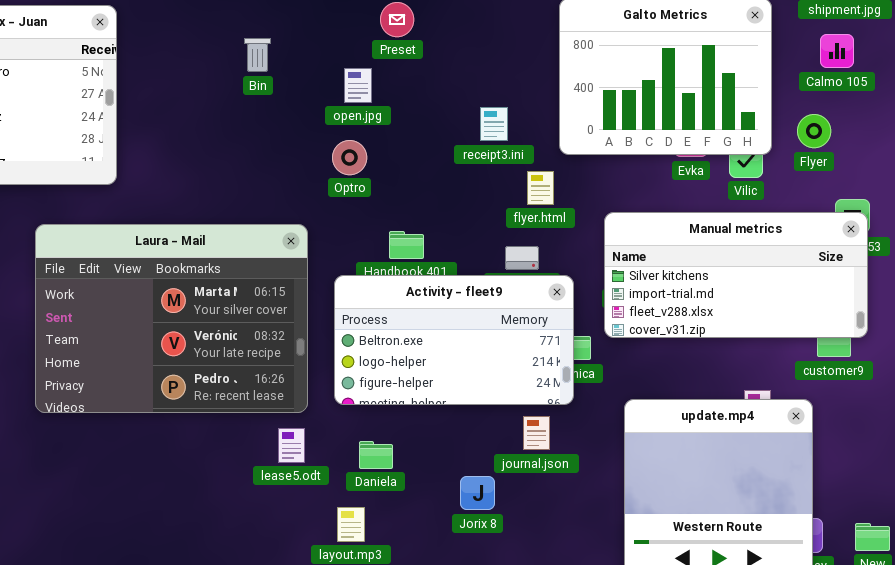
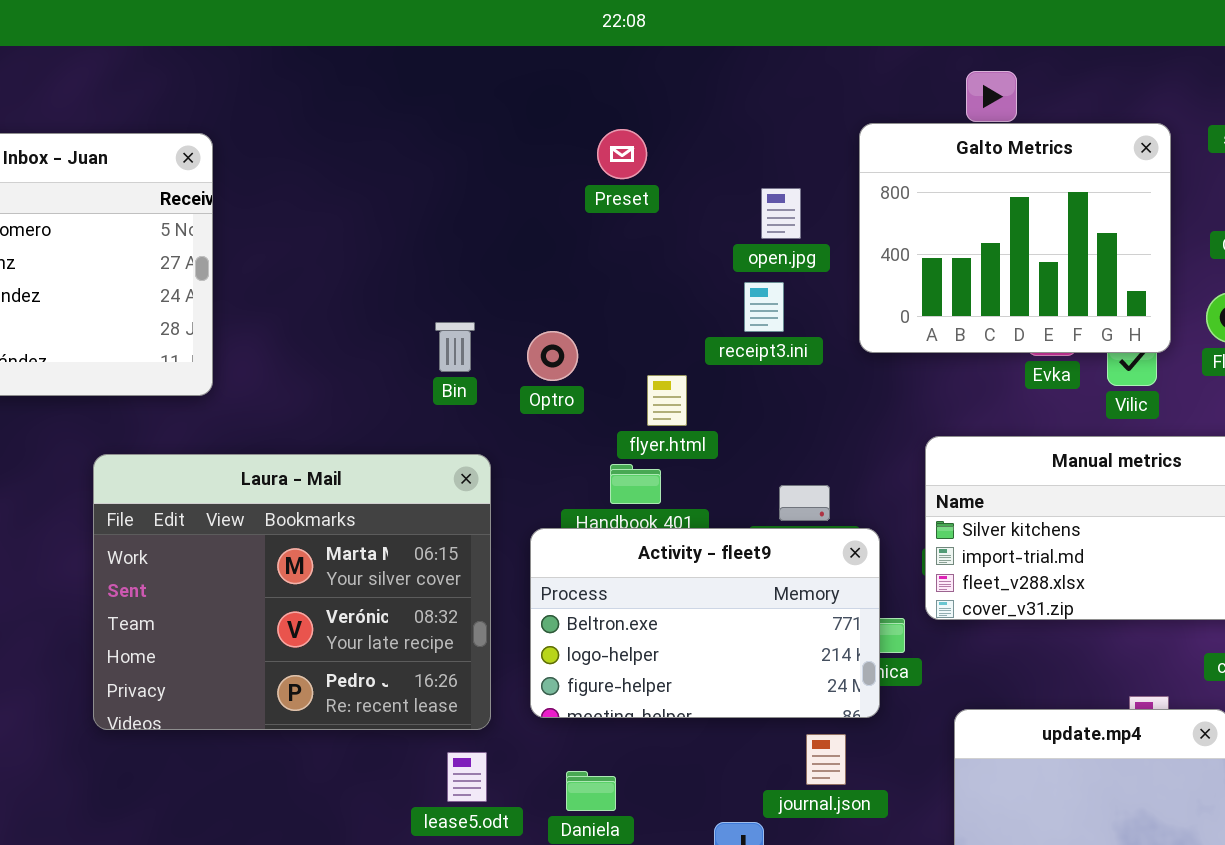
Bin: [244,38,271,72] -> [435,322,475,372], moved
open.jpg: [344,68,372,103] -> [761,188,801,239], moved
flyer.html: [527,171,554,205] -> [647,375,687,426], moved

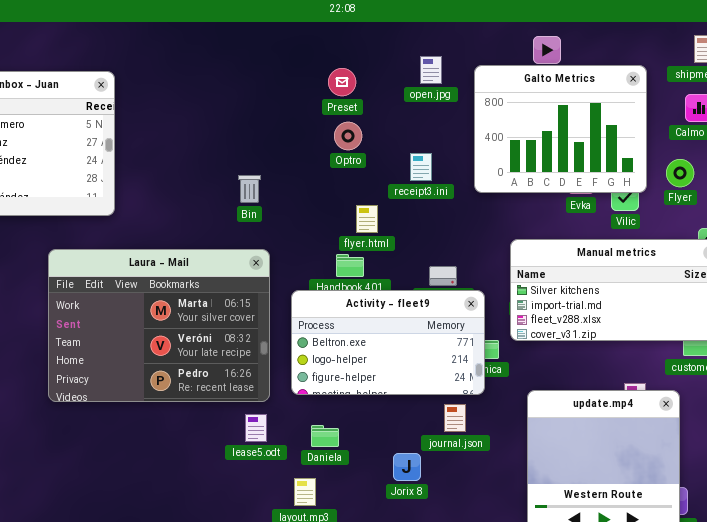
open.jpg: [761,188,801,239] -> [420,56,442,84], moved
Optro: [527,331,578,381] -> [334,122,362,150], moved

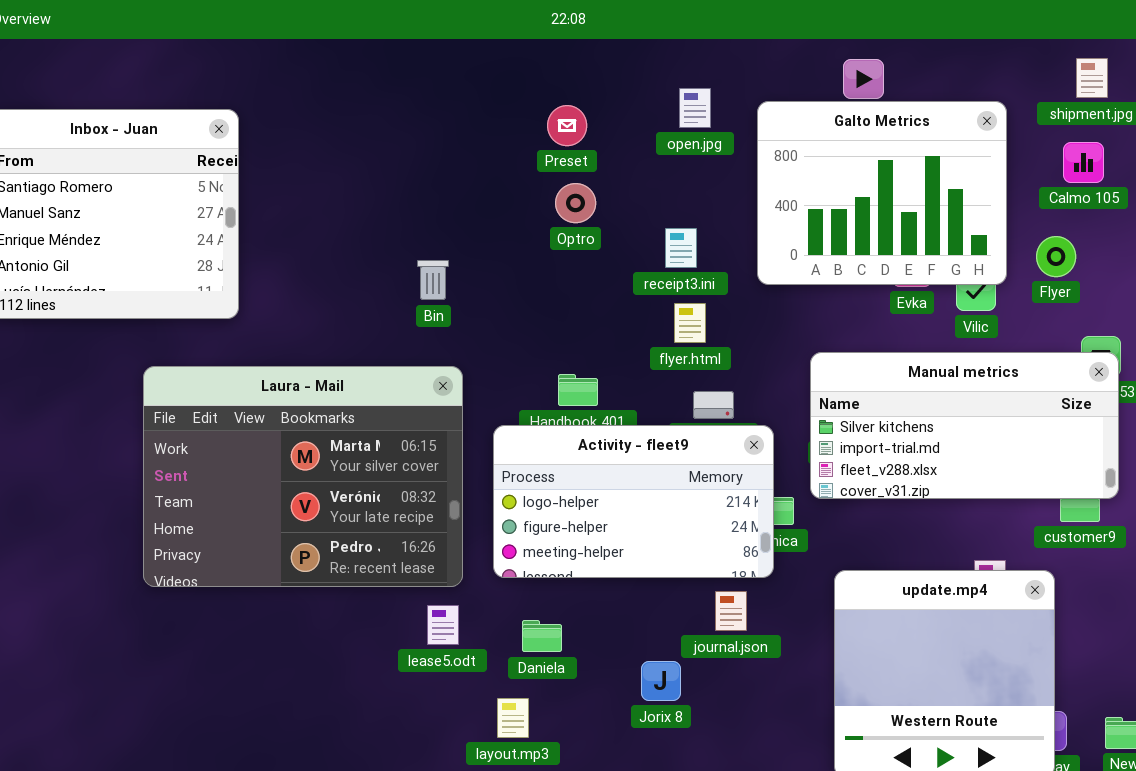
flyer.html: [356,205,378,233] -> [674,303,706,343], moved
Activity - fleet9: [291,290,485,395] -> [493,425,774,578], scrolled down 1 row

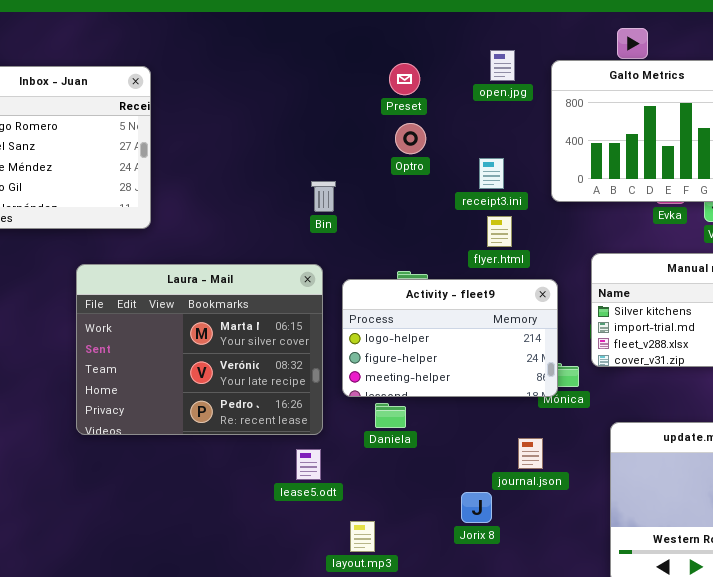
Bin: [417,260,449,300] -> [311,181,336,212], moved
Activity - fleet9: [493,425,774,578] -> [342,279,558,397], moved
Daniela: [522,620,562,652] -> [375,403,406,428], moved

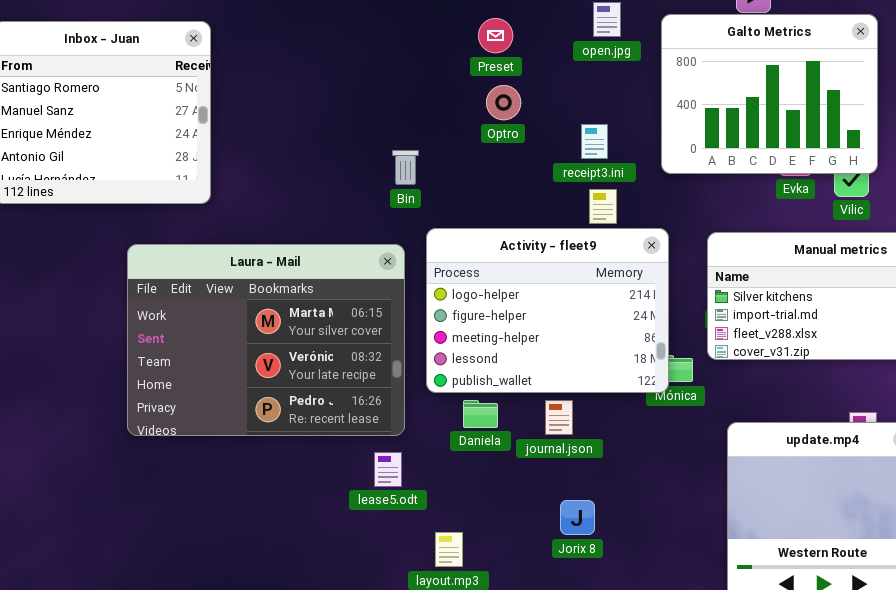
Activity - fleet9: [342,279,558,397] -> [426,228,669,393], resized
journal.json: [518,438,543,469] -> [545,400,573,435], moved

